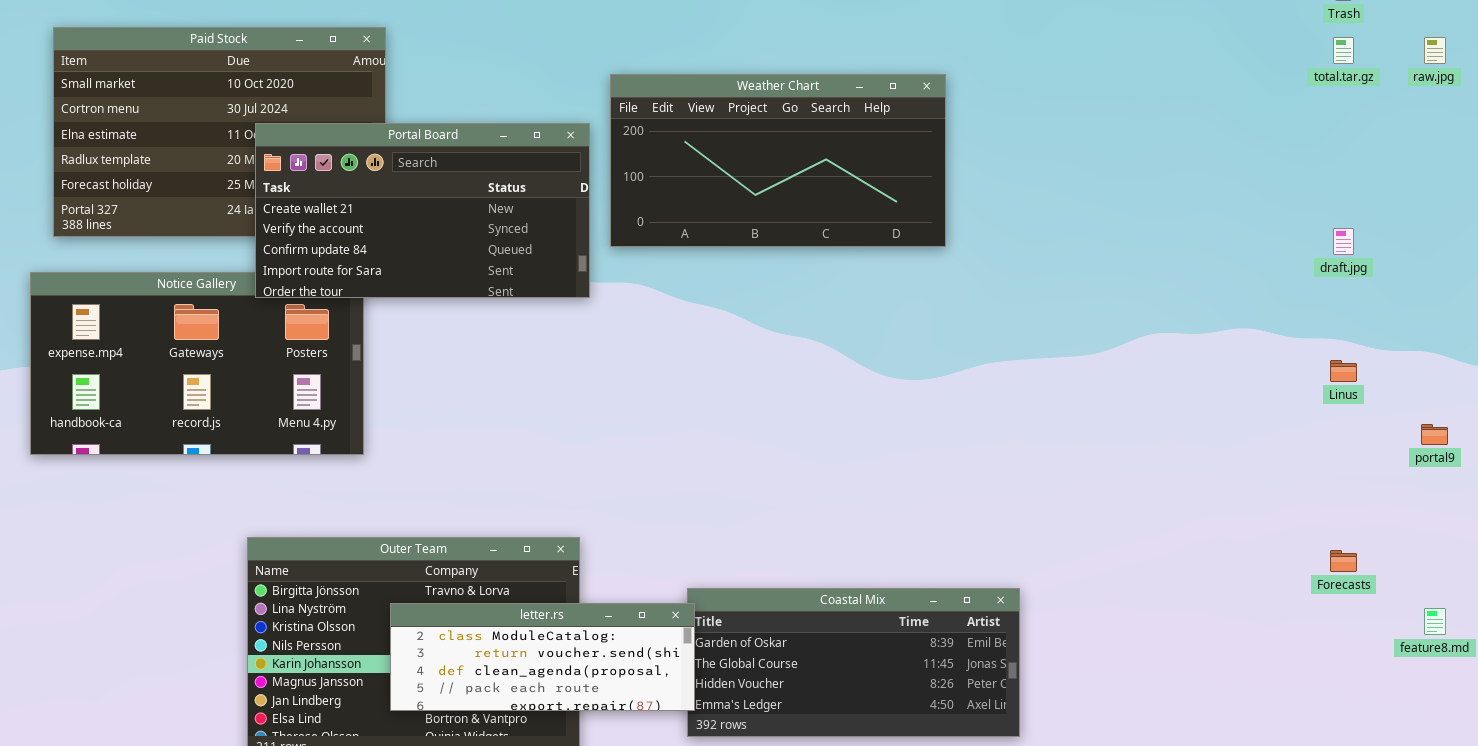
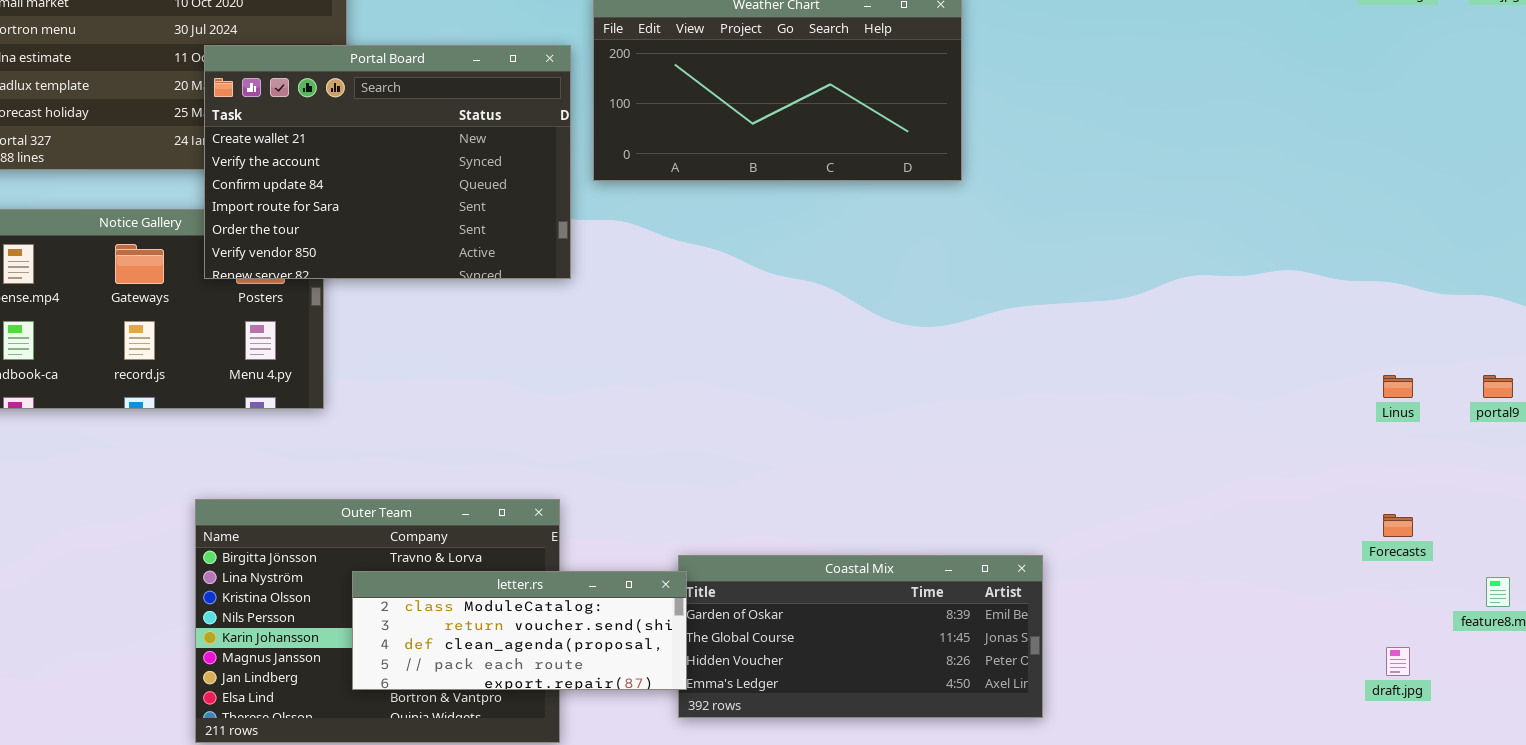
Portal Board: [255,123,590,298] -> [204,45,571,279], resized
draft.jpg: [1333,228,1354,255] -> [1386,647,1410,676], moved
Linus: [1330,360,1357,382] -> [1383,375,1413,398], moved

